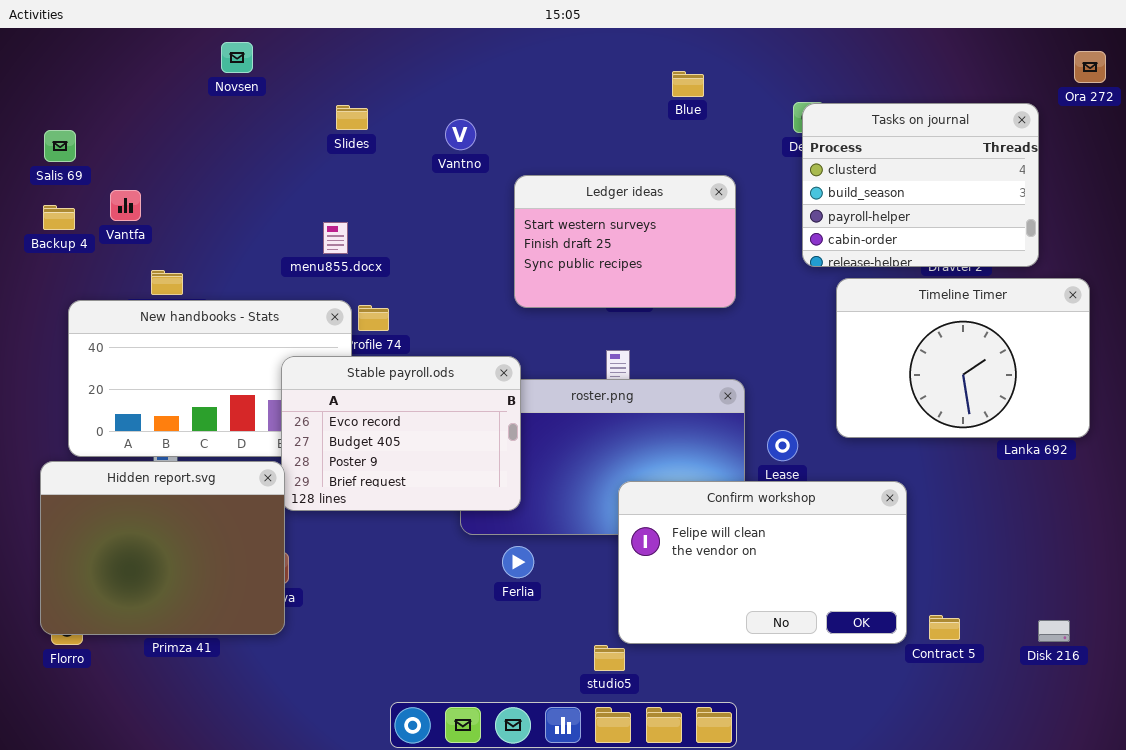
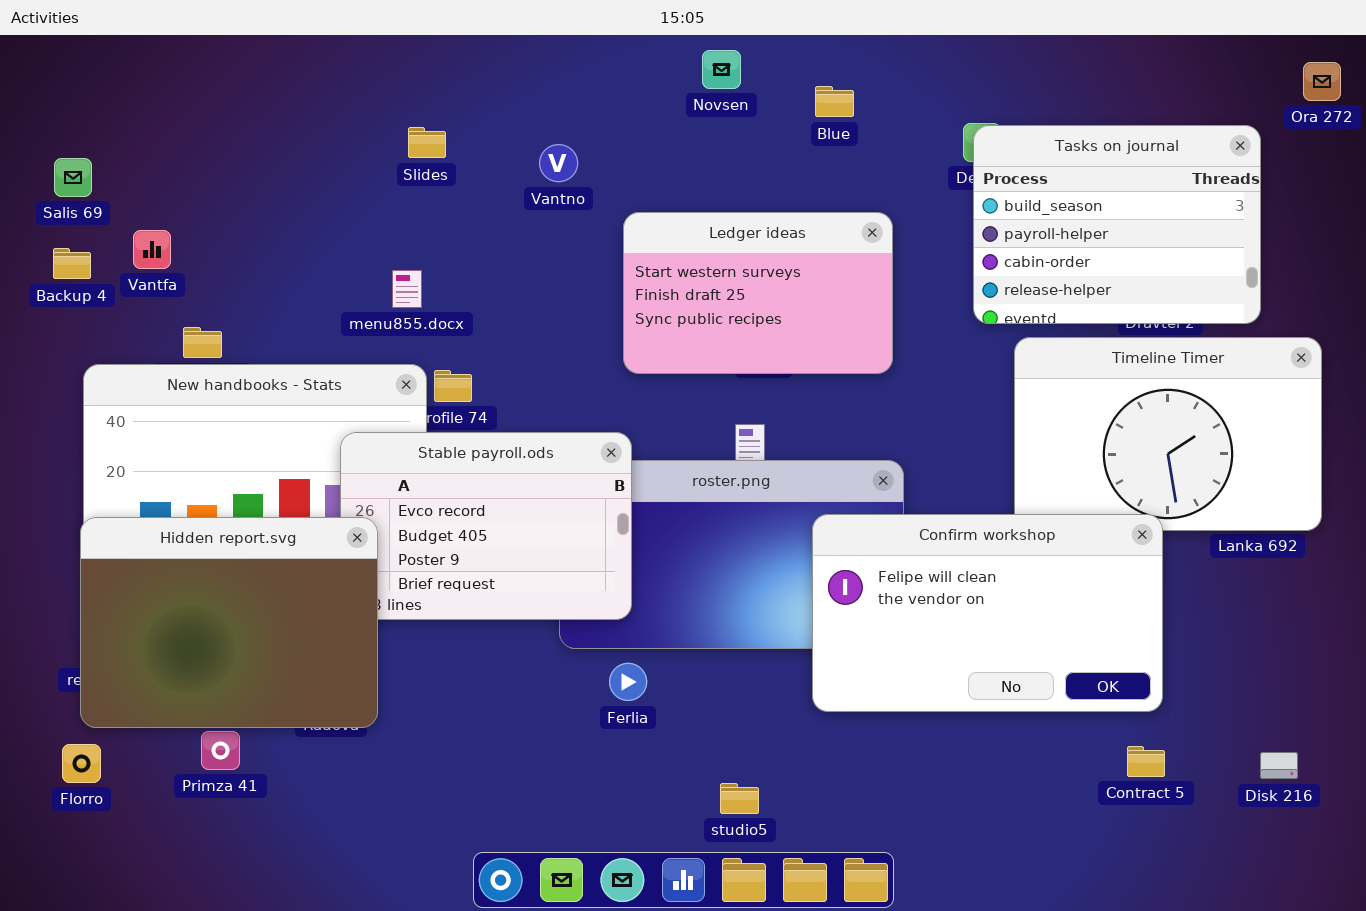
Novsen: [221,42,253,73] -> [702,50,741,89], moved
Tasks on journal: [802,103,1039,267] -> [973,125,1261,324], scrolled down 1 row
Hidden report.svg: [40,461,285,635] -> [80,517,378,728], moved
Confirm workshop: [618,481,907,644] -> [812,514,1163,712], moved

